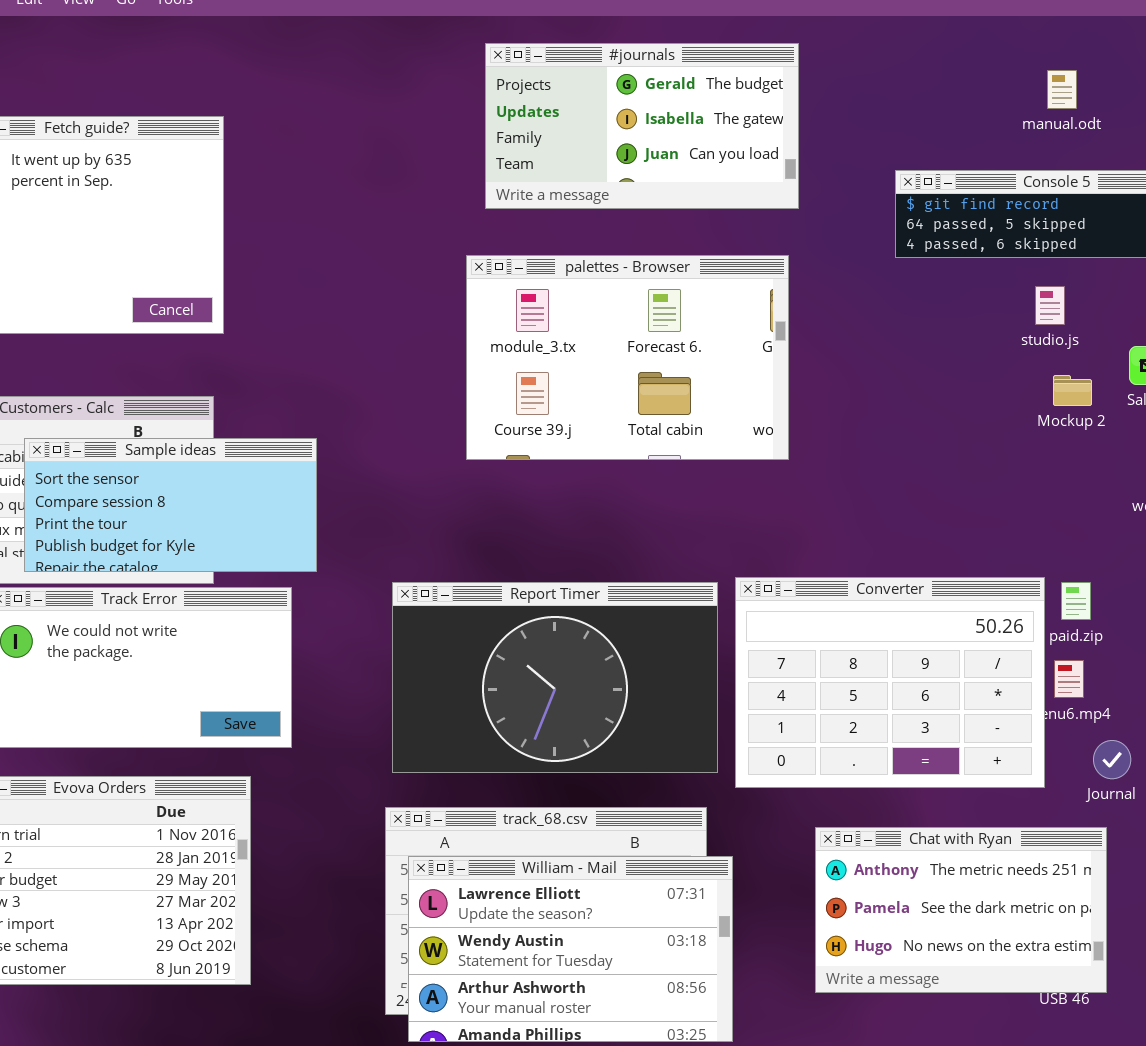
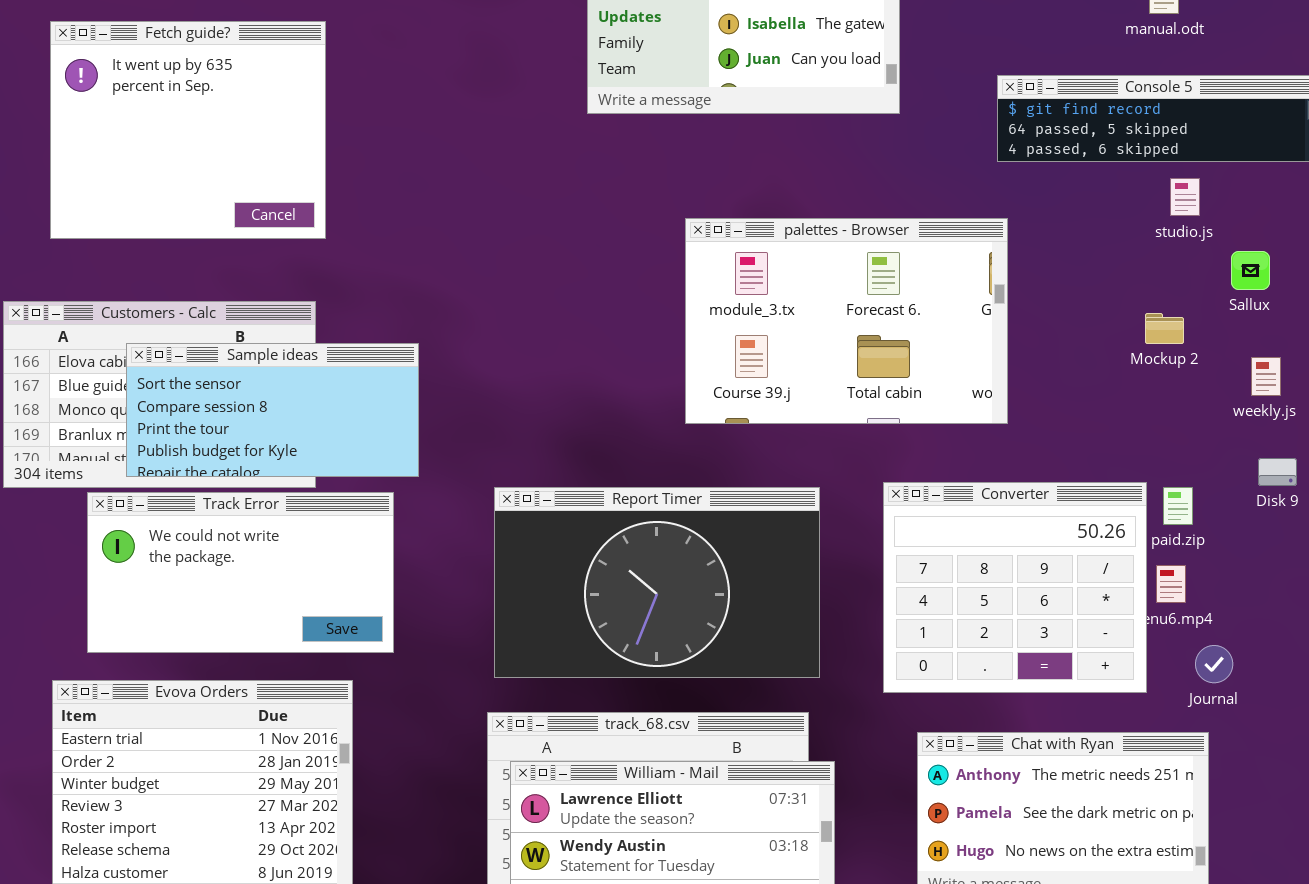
palettes - Browser: [466,255,789,460] -> [685,218,1008,424], moved
studio.js: [1035,286,1065,325] -> [1170,178,1200,216], moved
Mockup 2: [1053,375,1092,406] -> [1145,313,1184,344], moved
Converter: [735,577,1045,788] -> [883,482,1147,693], resized

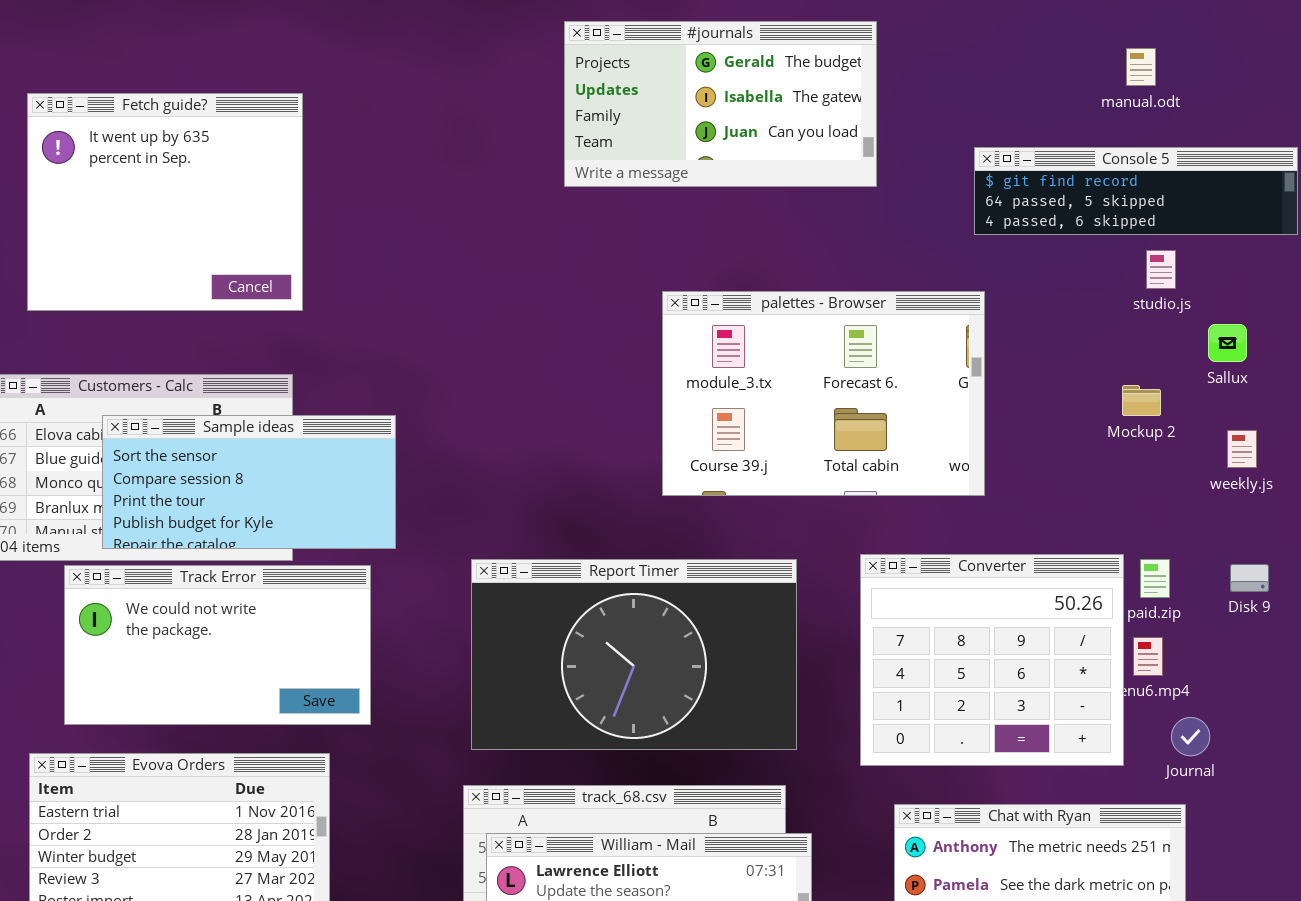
Disk 9: [1258,458,1297,486] -> [1230,564,1269,592], moved

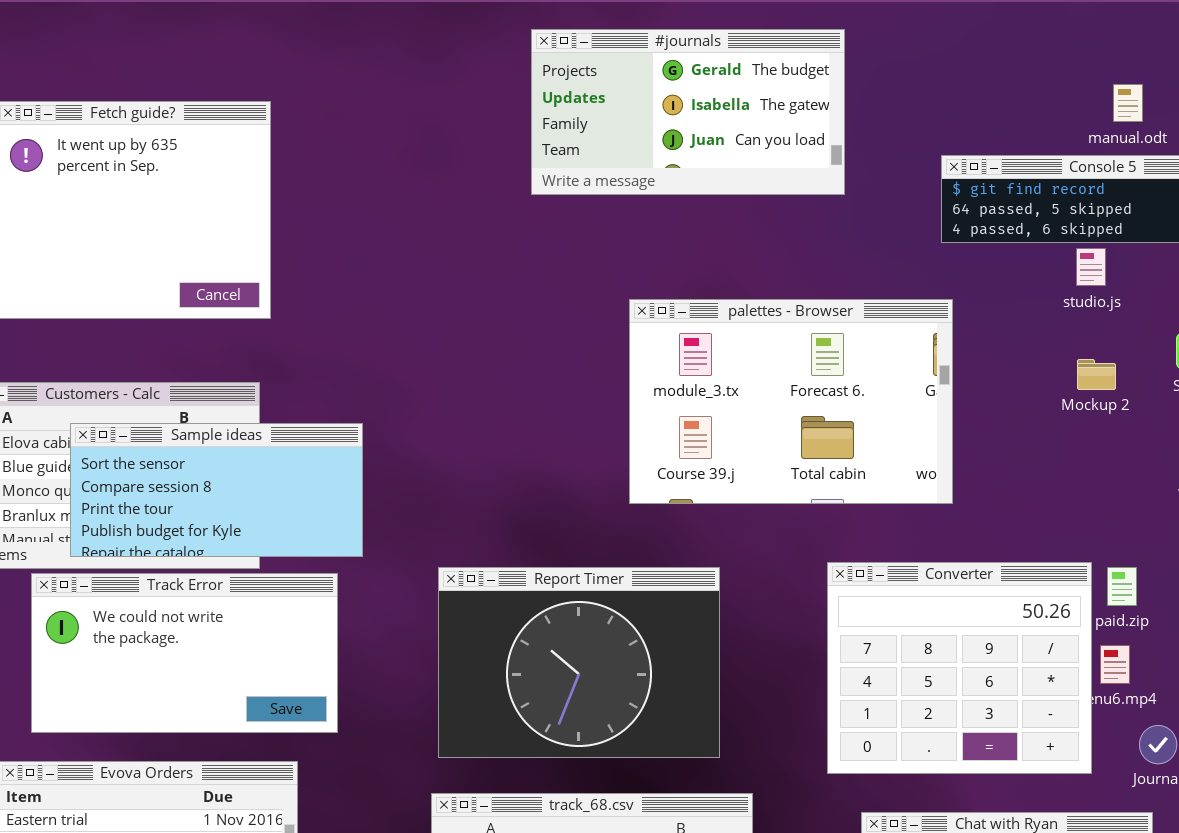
manual.odt: [1126,48,1156,86] -> [1113,84,1143,122], moved
studio.js: [1146,250,1176,289] -> [1076,248,1106,286], moved
Mockup 2: [1122,385,1161,416] -> [1077,359,1116,390], moved
Report Timer: [471,559,797,750] -> [438,567,720,758], resized

